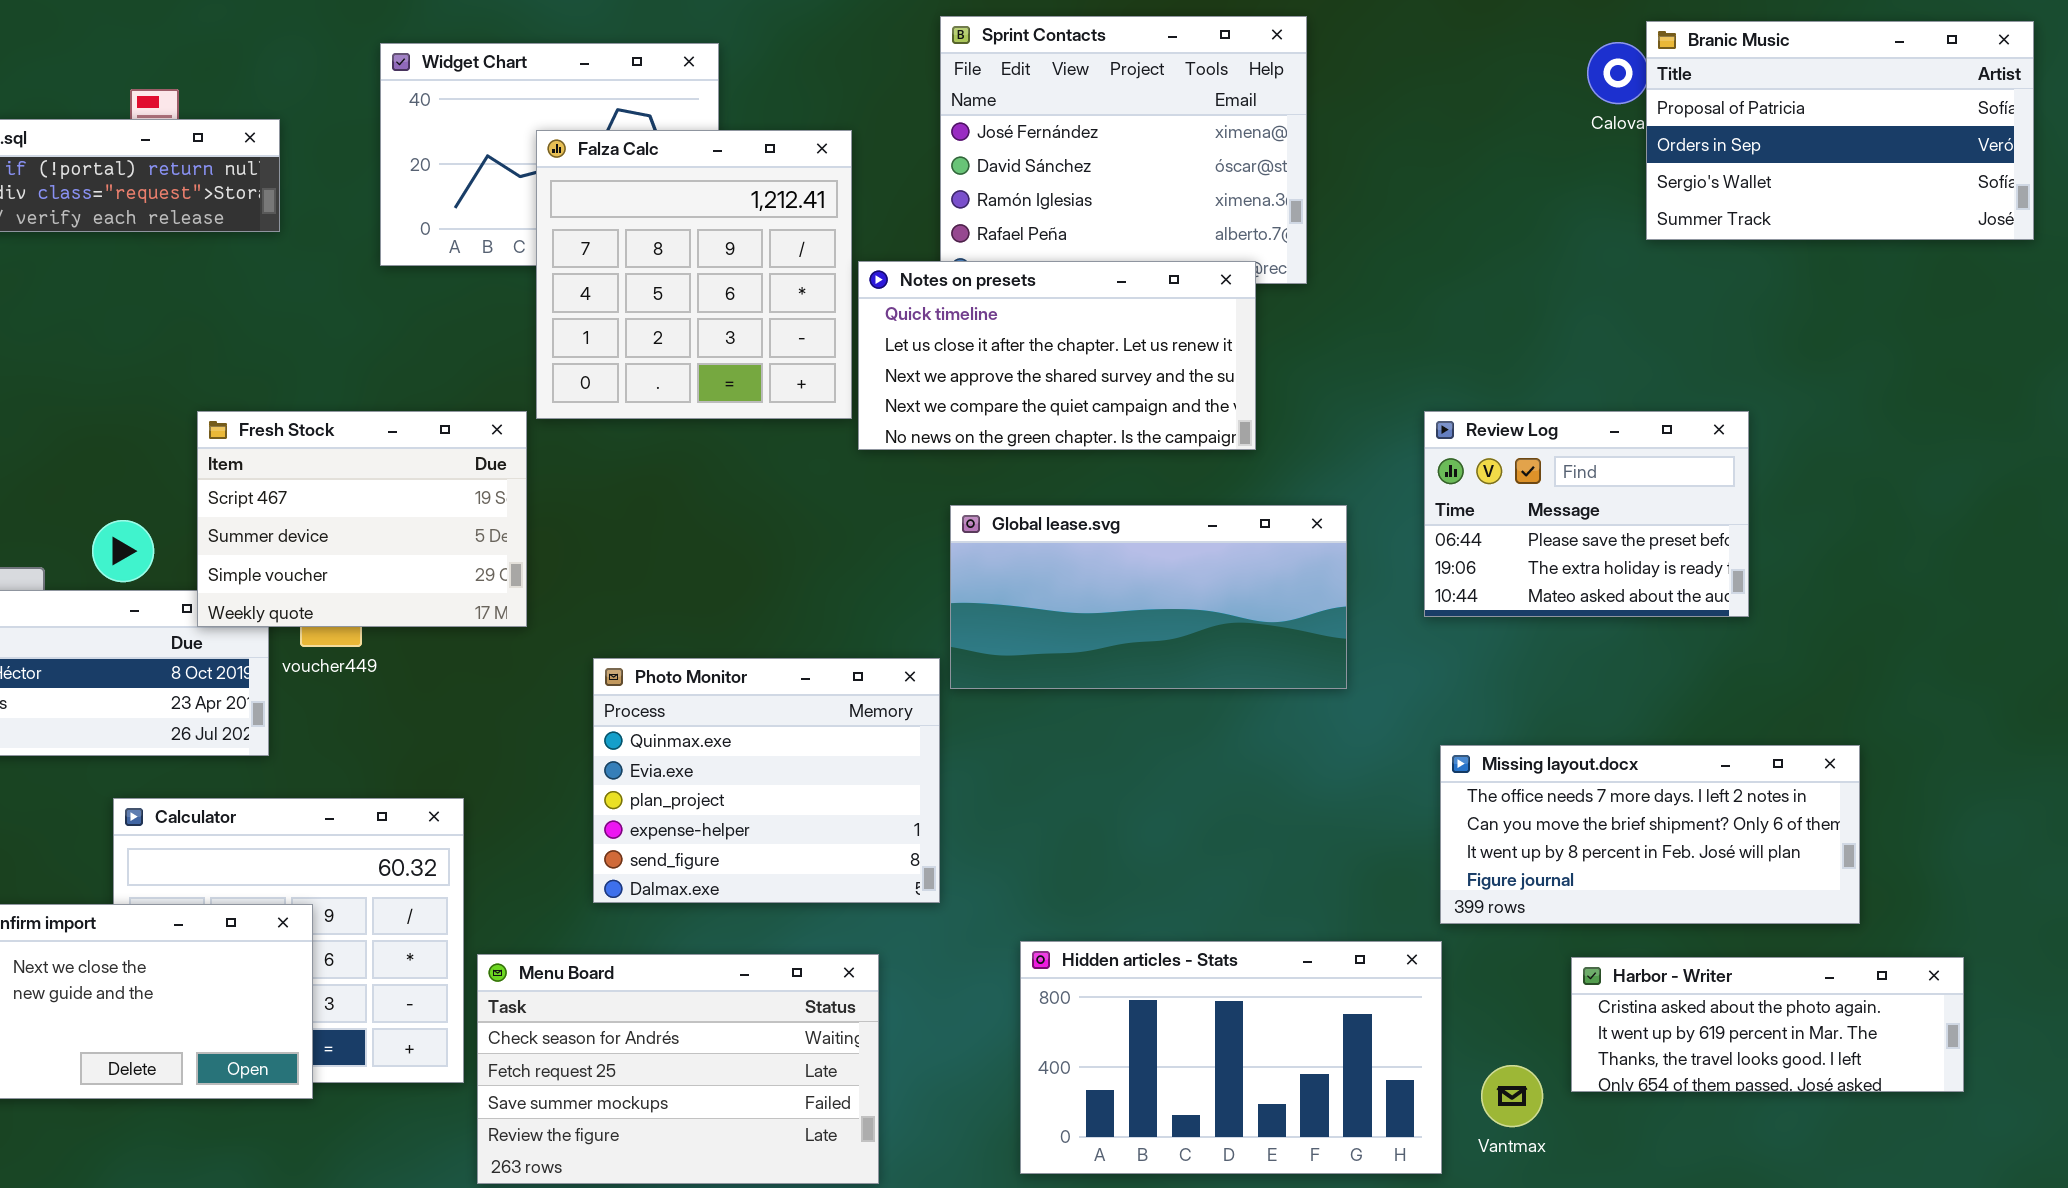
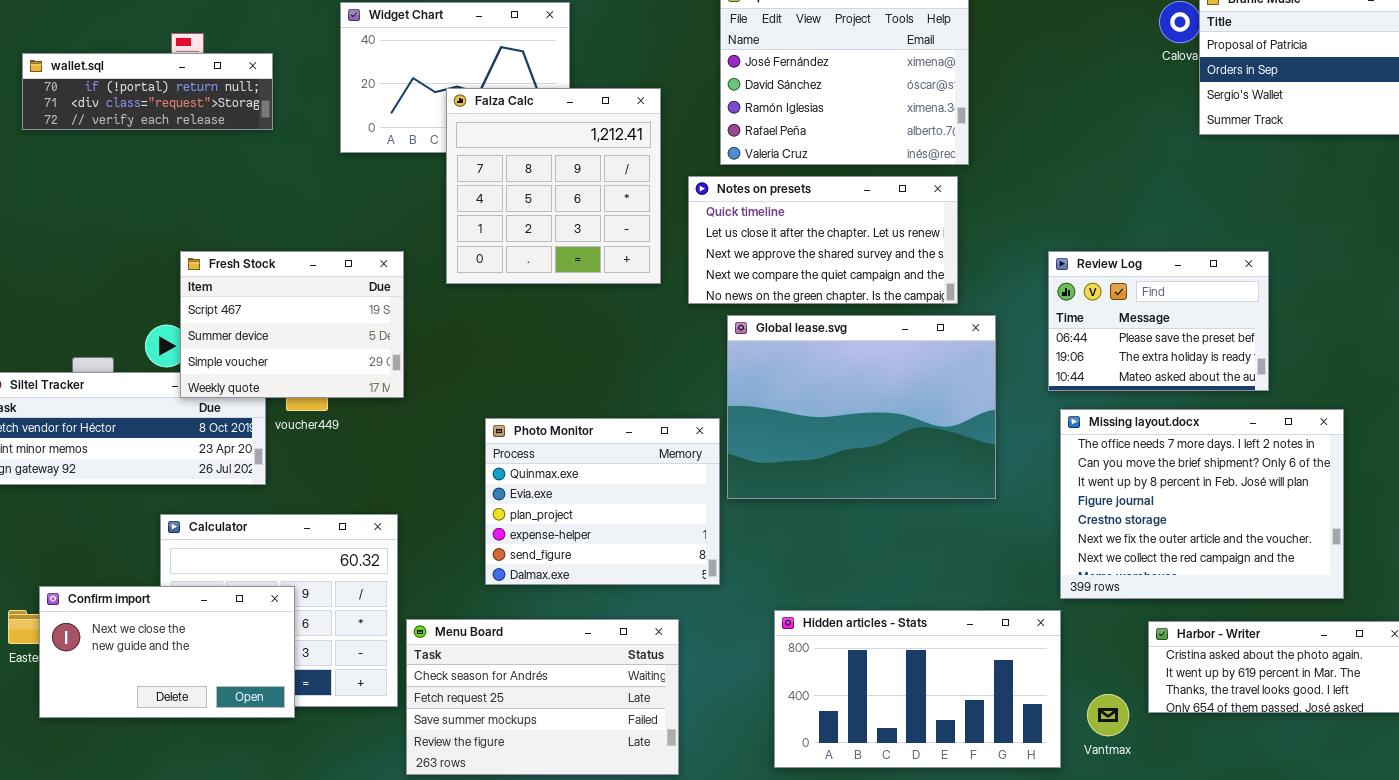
Falza Calc: [536,130,852,419] -> [446,88,661,284], moved
Notes on presets: [858,261,1256,450] -> [688,176,958,304], moved
Fresh Stock: [197,411,527,627] -> [180,251,404,398], moved
Global lease.svg: [950,505,1347,689] -> [727,315,996,499], resized
Missing layout.docx: [1440,745,1860,924] -> [1060,409,1344,599], resized

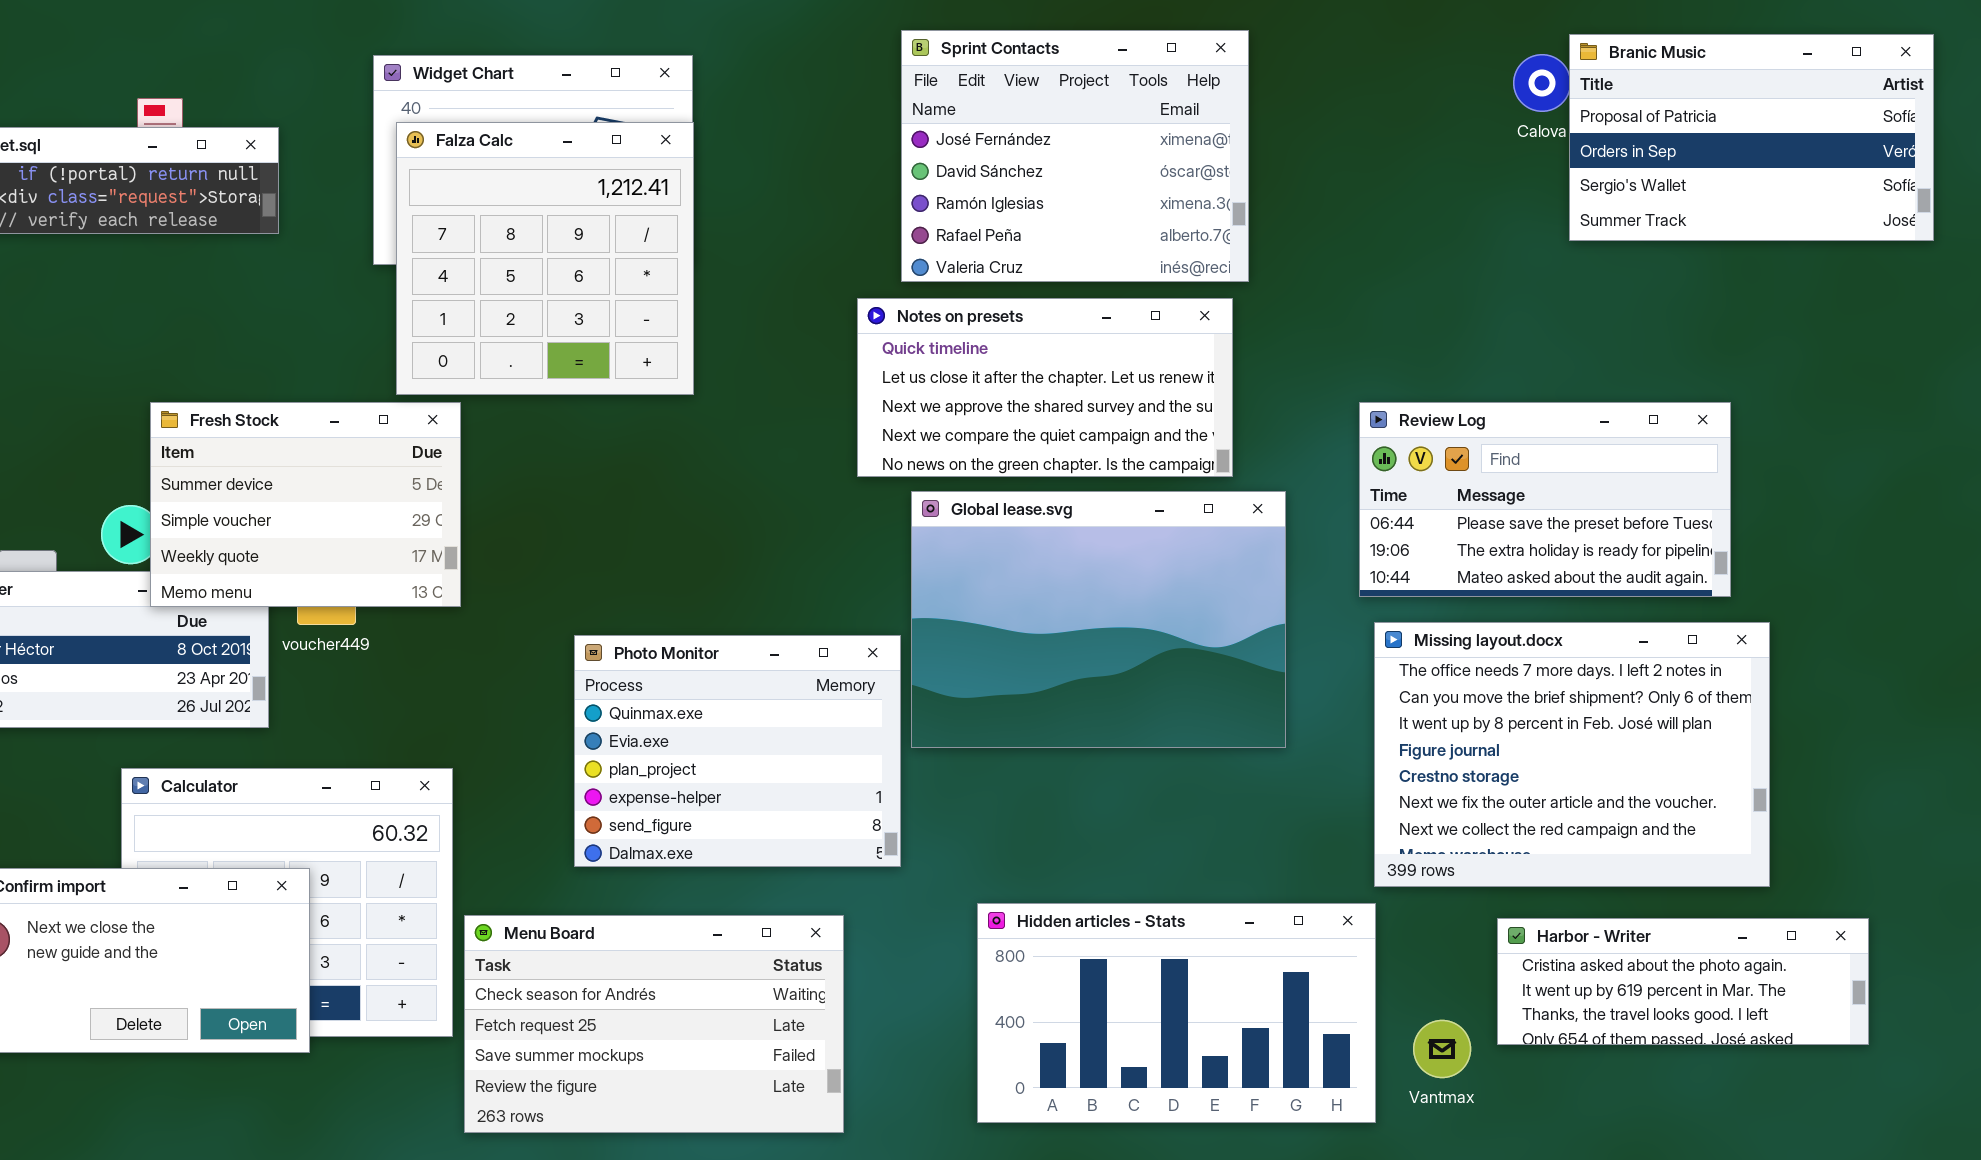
Falza Calc: [446,88,661,284] -> [396,122,694,395], moved
Fresh Stock: [180,251,404,398] -> [150,402,461,607], scrolled down 1 row
Review Log: [1048,251,1269,391] -> [1359,402,1731,597], resized

